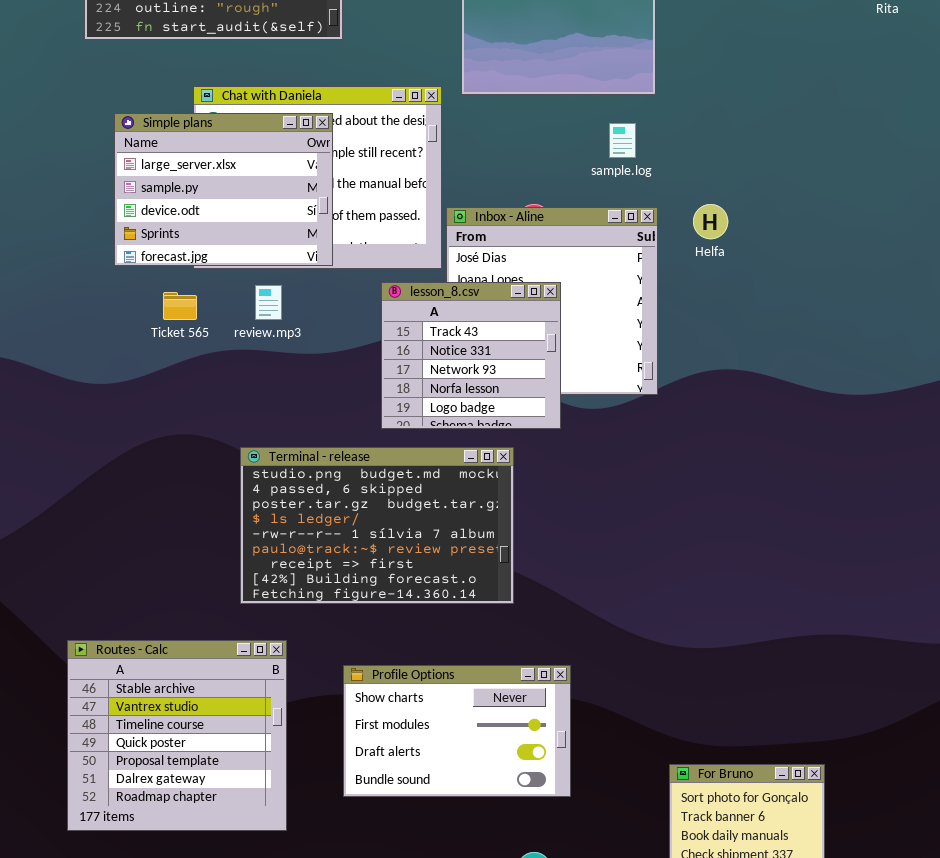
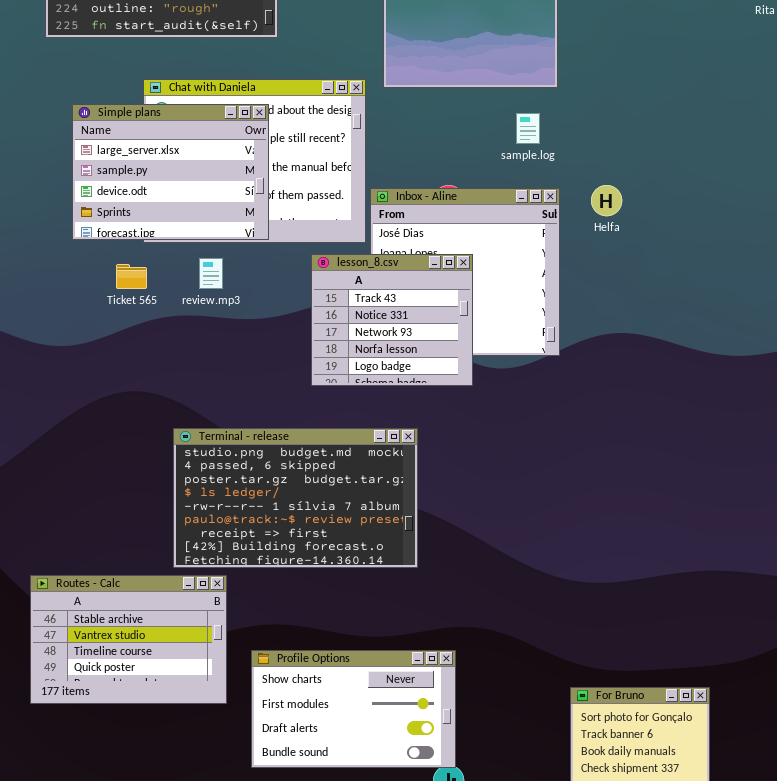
Terminal - release: [240,447,514,604] -> [173,428,418,568], moved
Routes - Calc: [67,640,287,831] -> [30,575,227,704], resized
Profile Options: [343,665,571,797] -> [251,650,456,768], moved

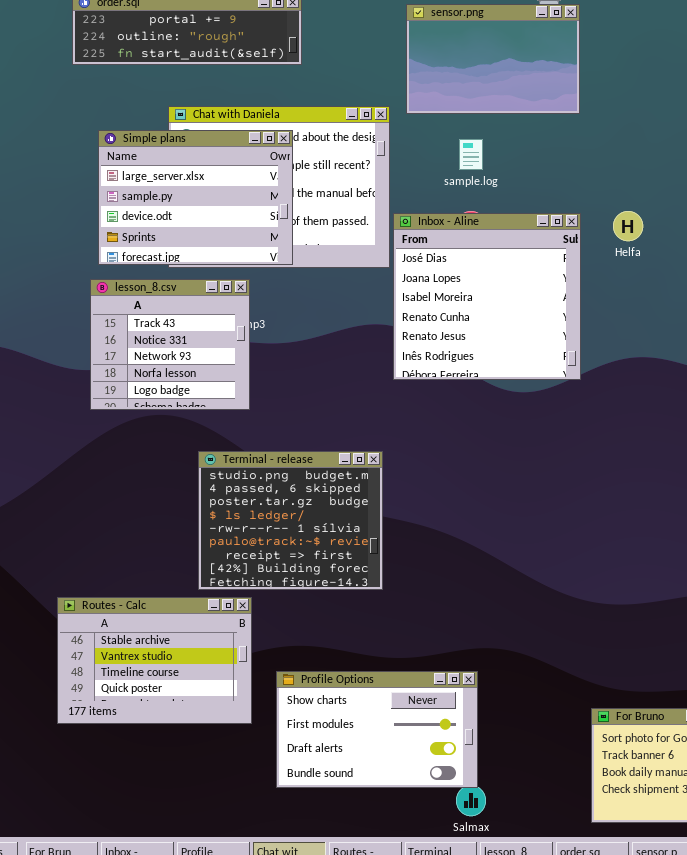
sample.log: [516,113,540,144] -> [459,139,483,170], moved
lesson_8.csv: [311,254,473,386] -> [90,279,250,410], moved
Terminal - release: [173,428,418,568] -> [198,451,383,590], resized

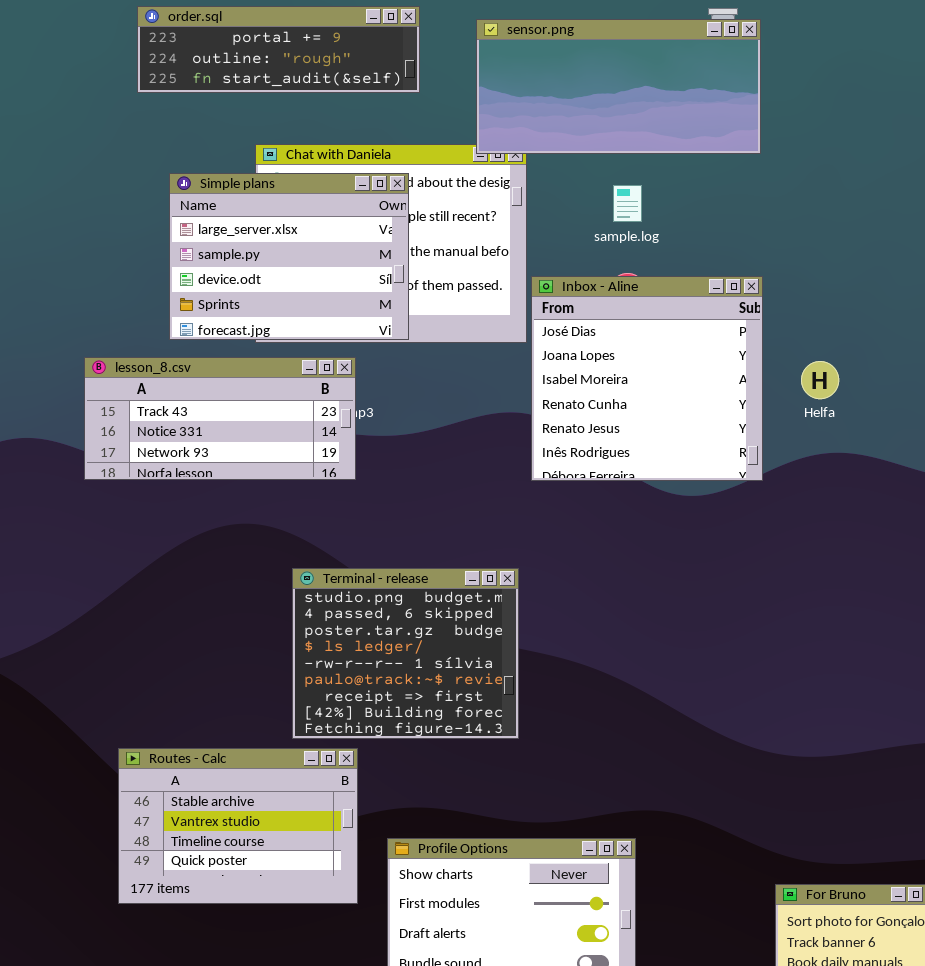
sensor.png: [406,4,580,114] -> [476,19,761,154], resized
Helfa: [613,211,643,241] -> [801,361,839,399], moved
lesson_8.csv: [90,279,250,410] -> [84,357,356,480], resized

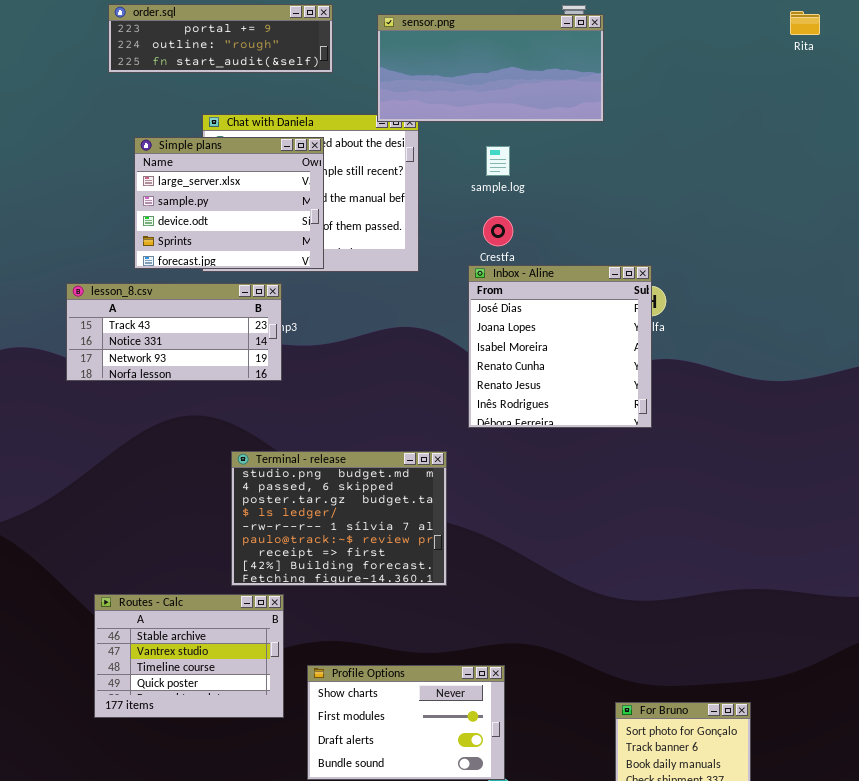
Inbox - Aline: [531,276,763,481] -> [468,265,652,428], moved
Terminal - release: [292,568,519,739] -> [231,451,447,586], resized

